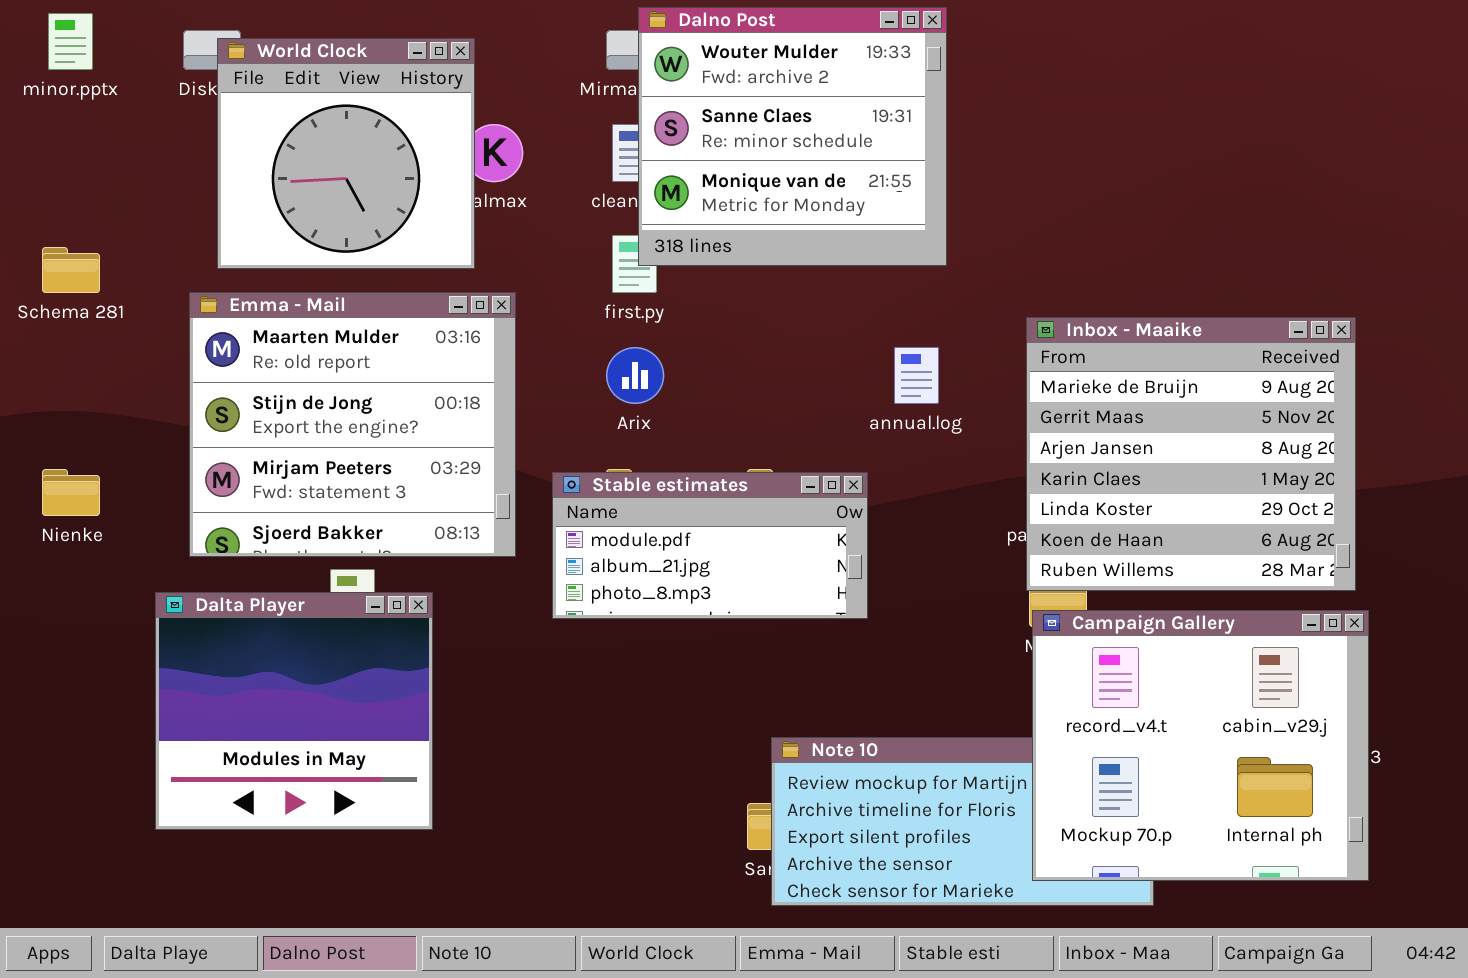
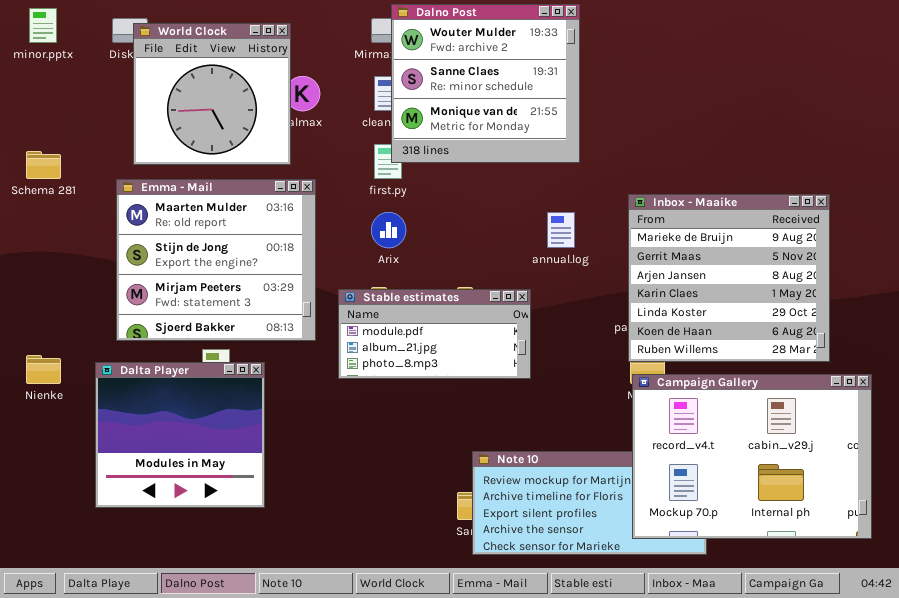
Nienke: [42,469,100,516] -> [26,355,61,384], moved
Campaign Gallery: [1032,610,1369,881] -> [632,374,872,539], resized

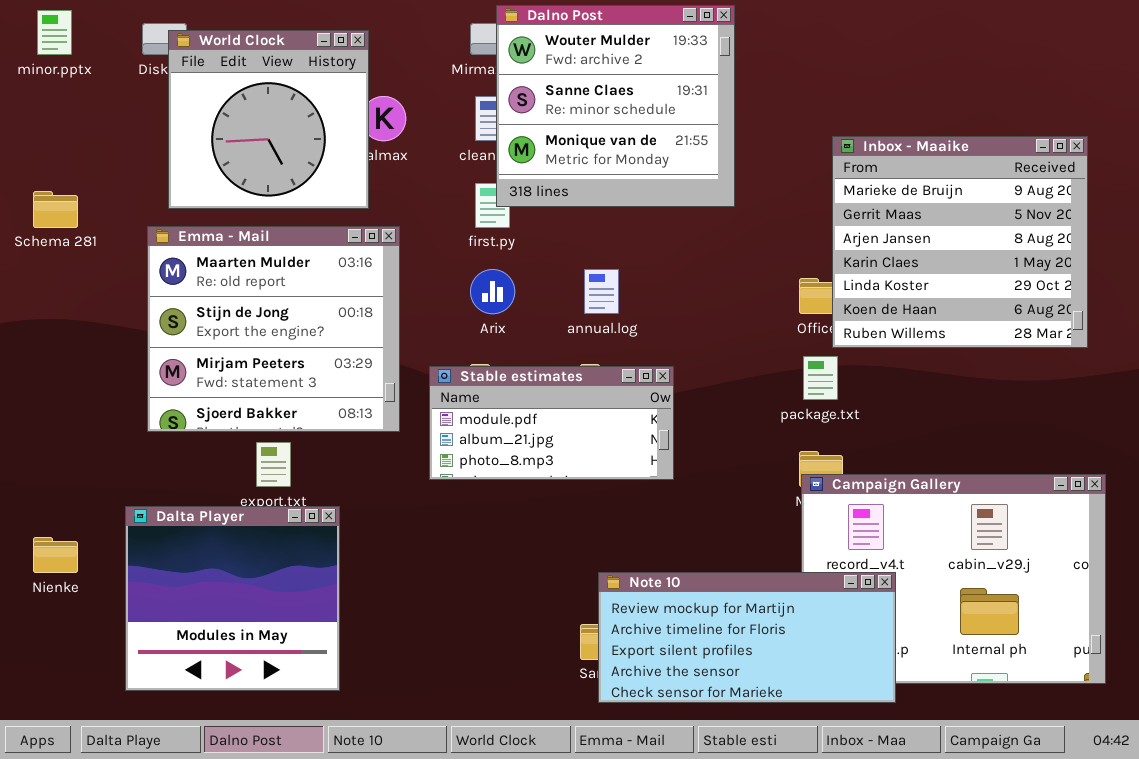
Inbox - Maaike: [628,194,830,362] -> [832,136,1088,348], moved
annual.log: [547,212,575,248] -> [584,269,619,314], moved
Nienke: [26,355,61,384] -> [33,537,78,573], moved
Dalta Player: [95,362,265,508] -> [125,506,340,691], moved
Note 10: [472,451,707,555] -> [598,572,896,703], raised

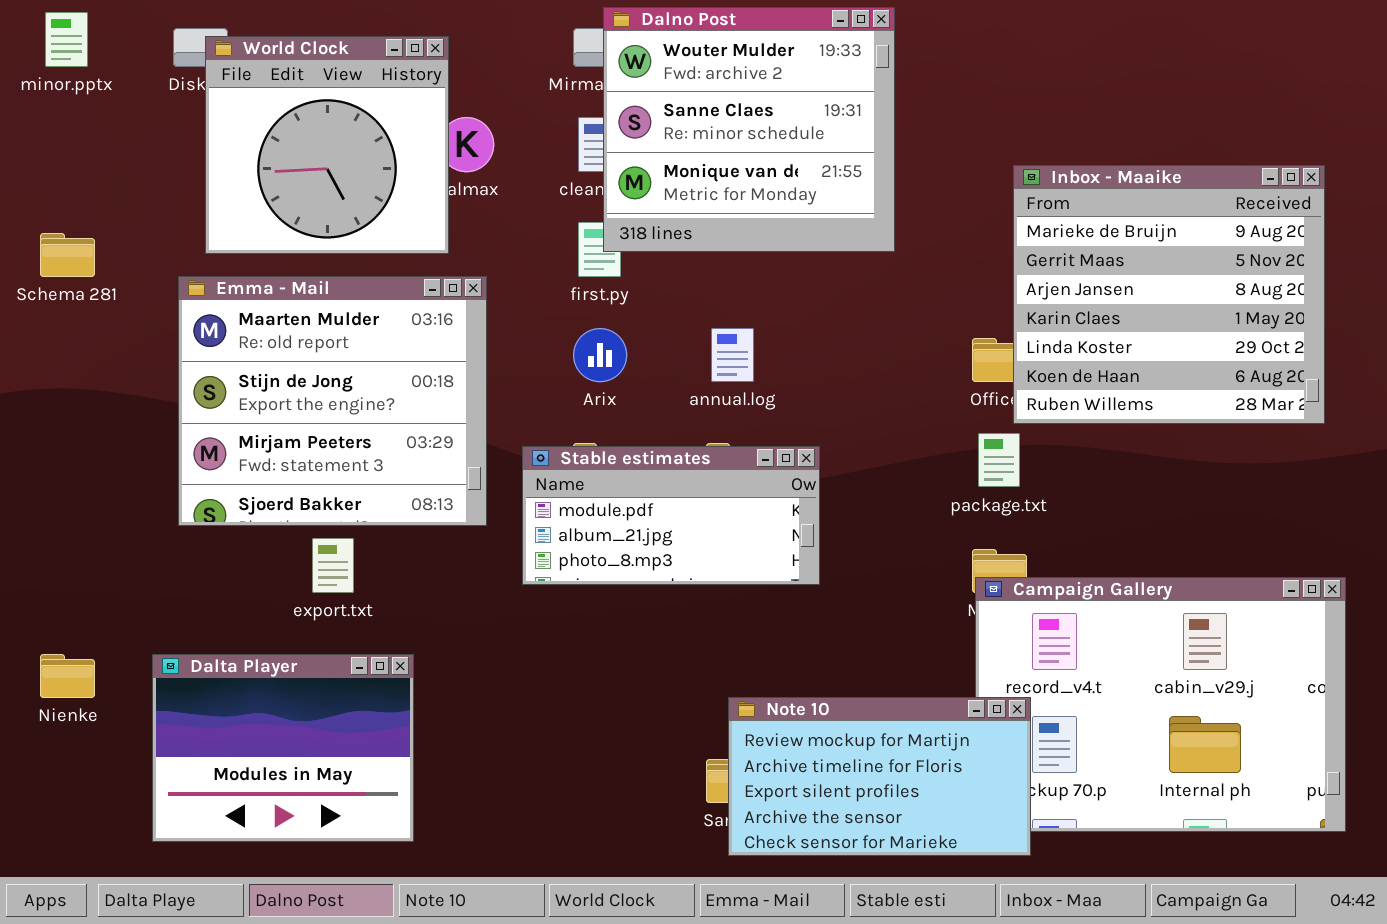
Dalta Player: [125,506,340,691] -> [152,654,414,842], resized
Note 10: [598,572,896,703] -> [728,697,1031,856], resized

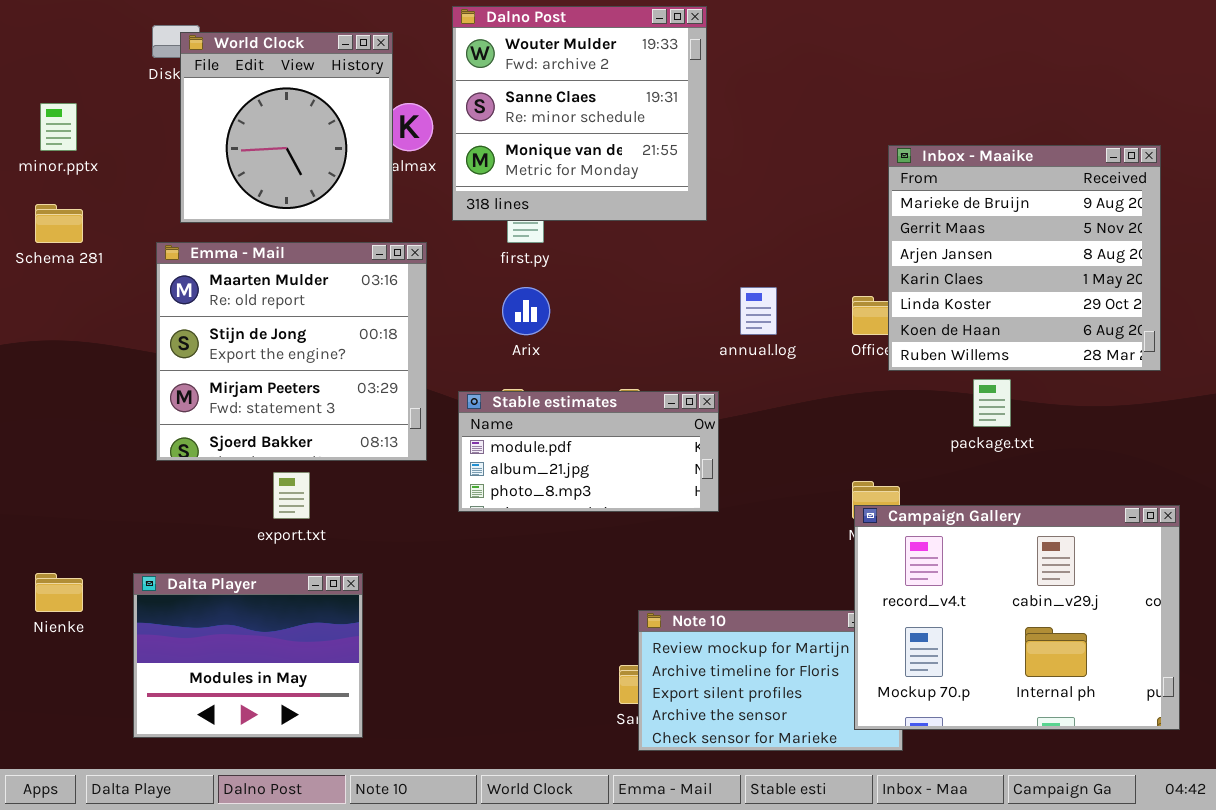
Dalno Post: [603,7,895,252] -> [452,6,707,221], moved
minor.pptx: [45,12,88,67] -> [40,103,77,151], moved
annual.log: [711,328,754,382] -> [740,287,777,335], moved
package.txt: [978,433,1020,487] -> [973,379,1011,427], moved
Campaign Gallery: [975,577,1346,832] -> [854,505,1180,730], raised

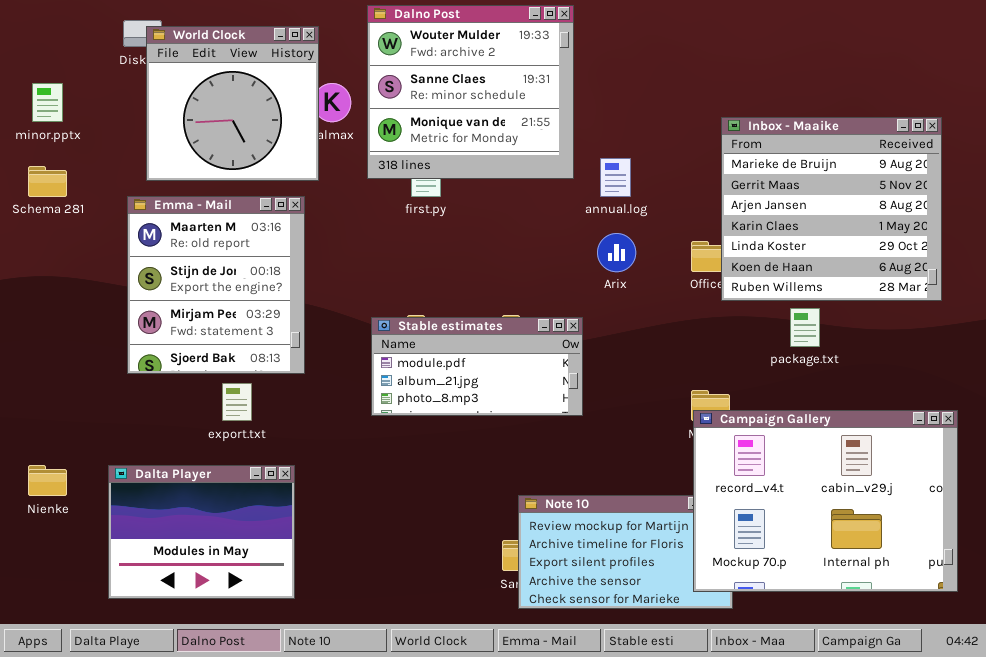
Emma - Mail: [156,242,427,461] -> [127,196,305,374], resized
Arix: [502,287,550,335] -> [597,233,636,272], moved
annual.log: [740,287,777,335] -> [600,158,631,197], moved

